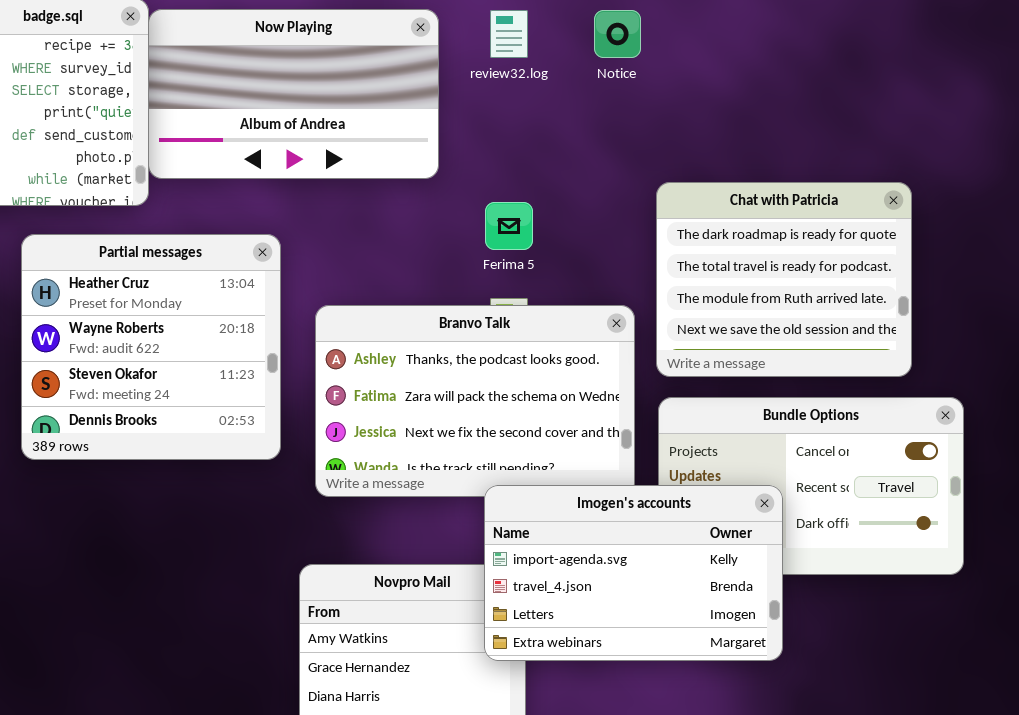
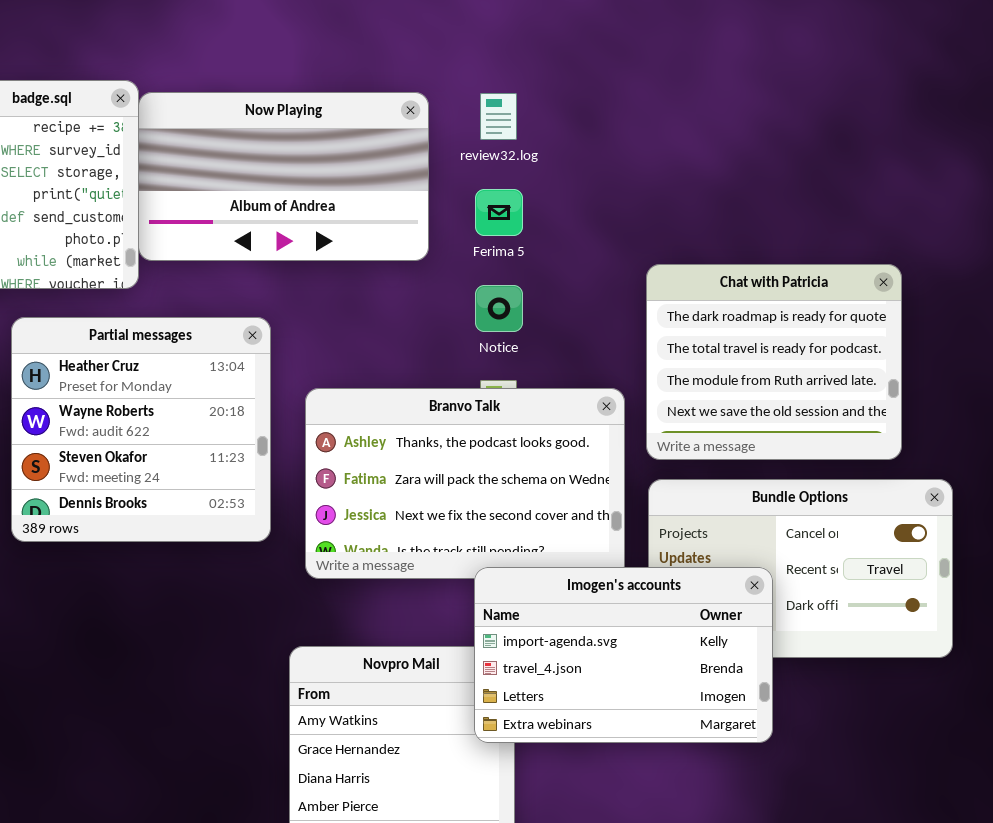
Notice: [594,10,641,58] -> [475,285,523,332], moved
Ferima 5: [485,202,533,250] -> [475,189,523,236], moved

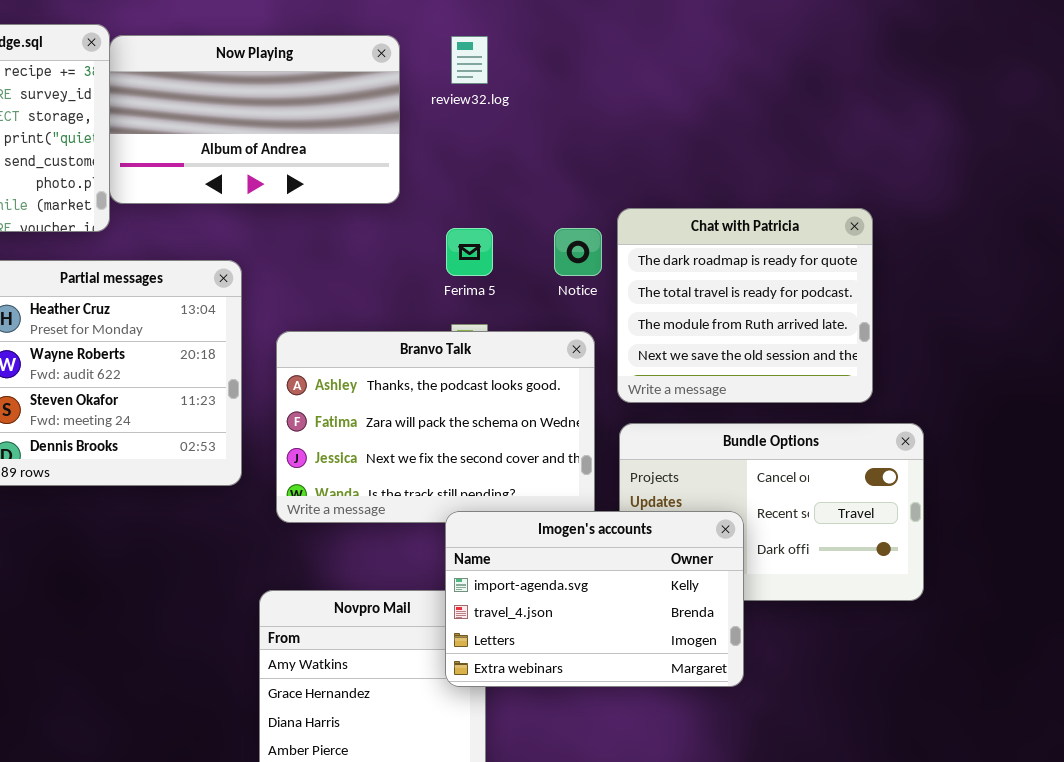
Ferima 5: [475,189,523,236] -> [446,228,493,276], moved
Notice: [475,285,523,332] -> [554,228,602,276], moved

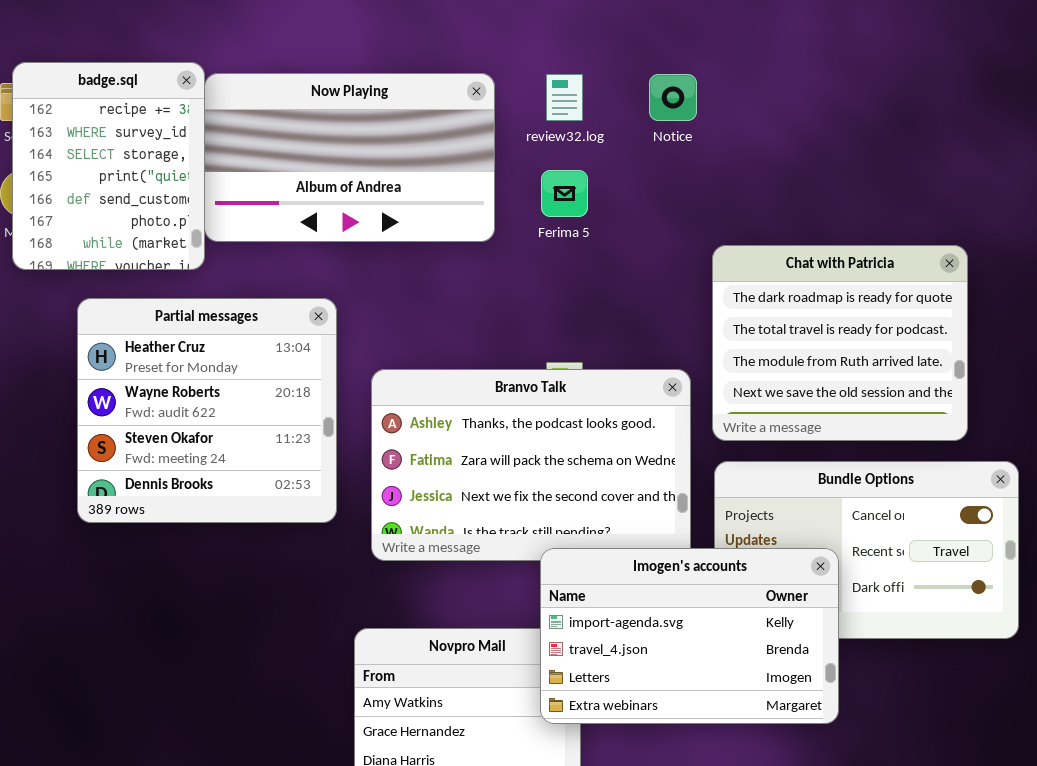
Ferima 5: [446,228,493,276] -> [541,170,588,217], moved
Notice: [554,228,602,276] -> [649,74,697,121], moved

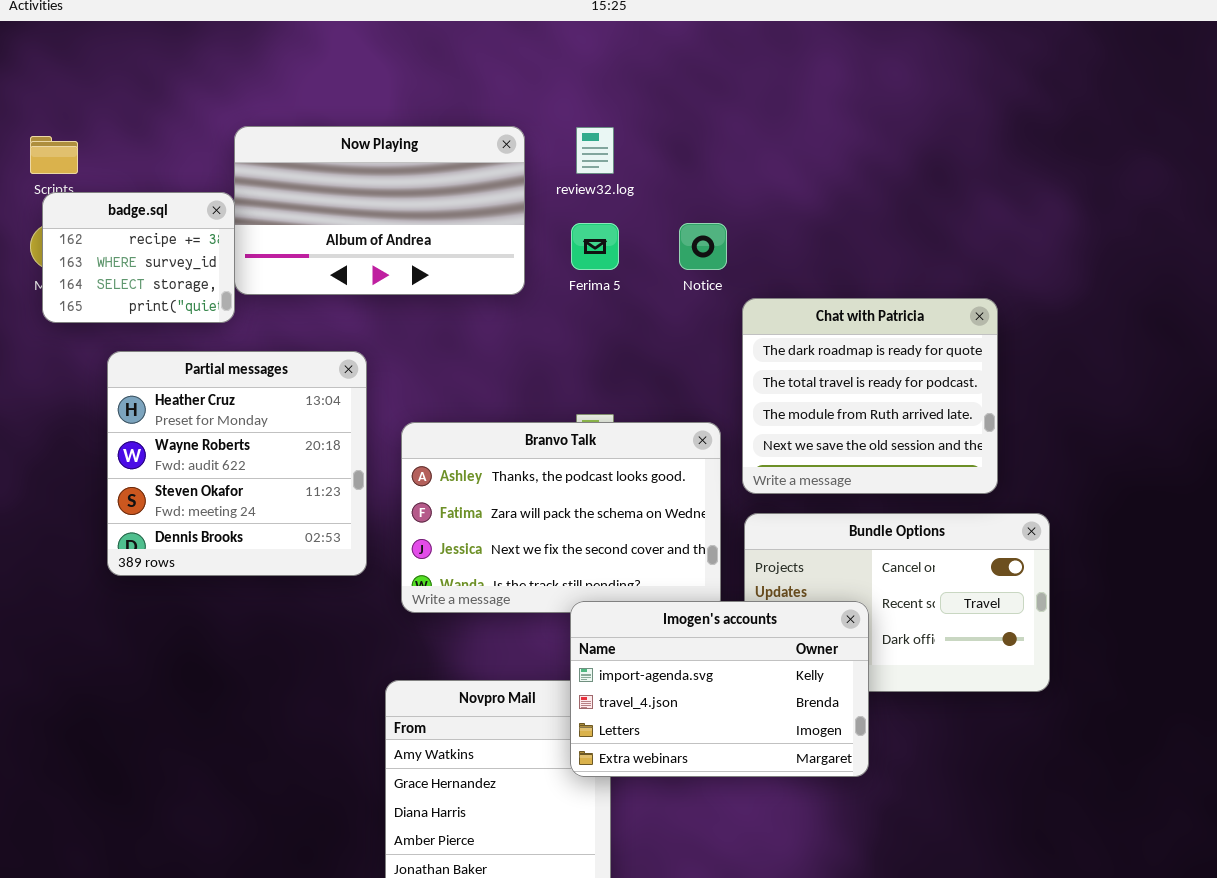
badge.sql: [12,62,205,270] -> [42,192,235,323], resized
Notice: [649,74,697,121] -> [679,223,727,270], moved

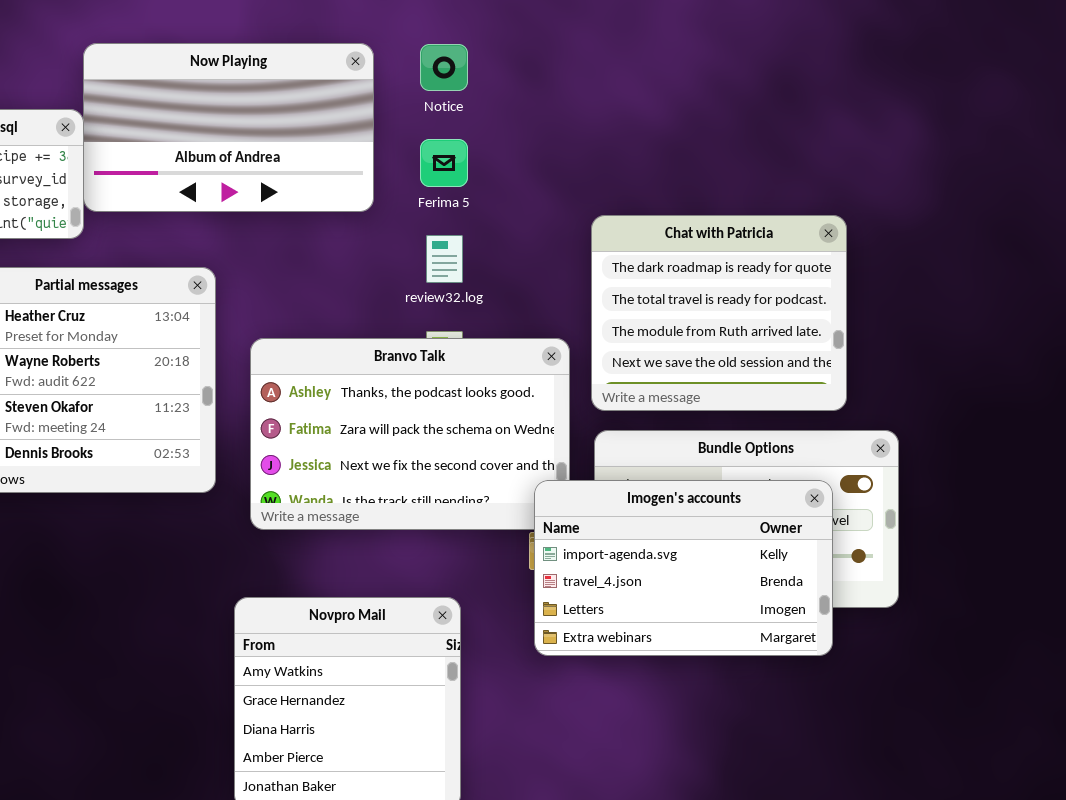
review32.log: [576,127,614,174] -> [426,235,463,283], moved
Notice: [679,223,727,270] -> [420,44,468,91], moved
Imogen's accounts: [570,601,869,777] -> [534,480,833,656], moved

